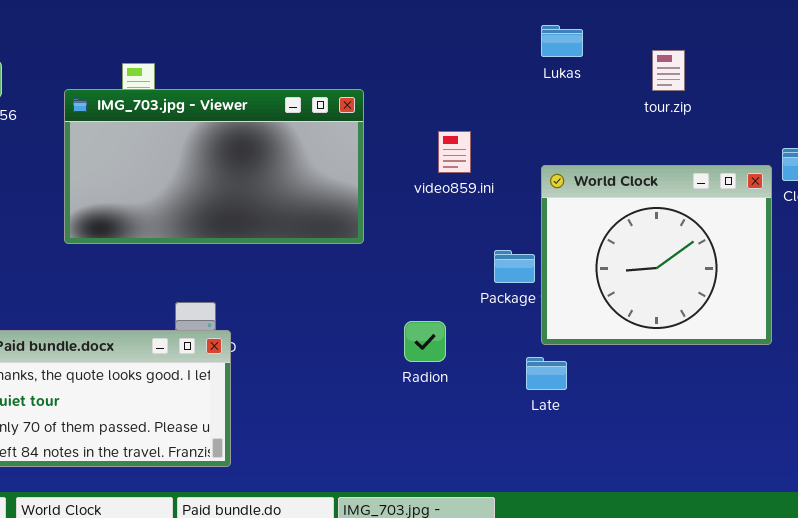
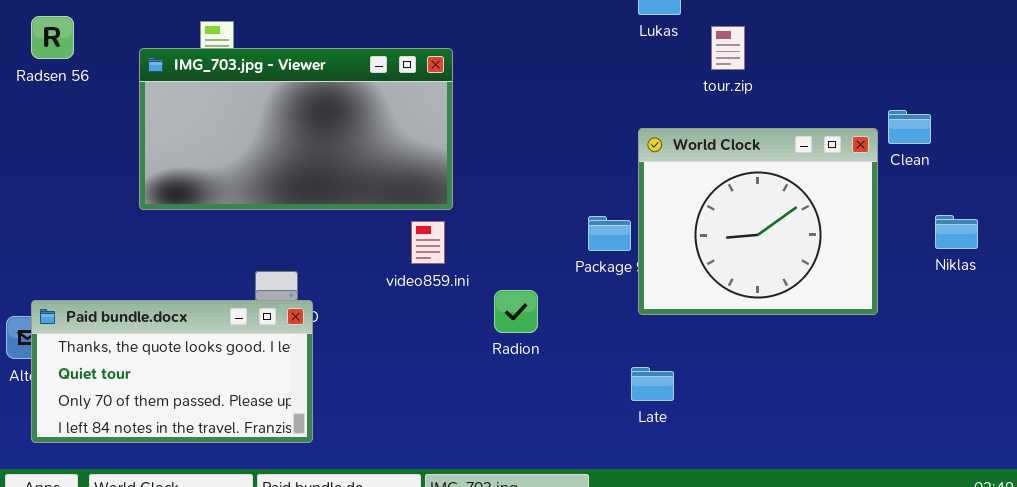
tour.zip: [652,50,685,91] -> [711,26,745,70], moved
video859.ini: [438,131,471,173] -> [411,221,445,264], moved
Late: [526,357,567,390] -> [631,367,674,401], moved

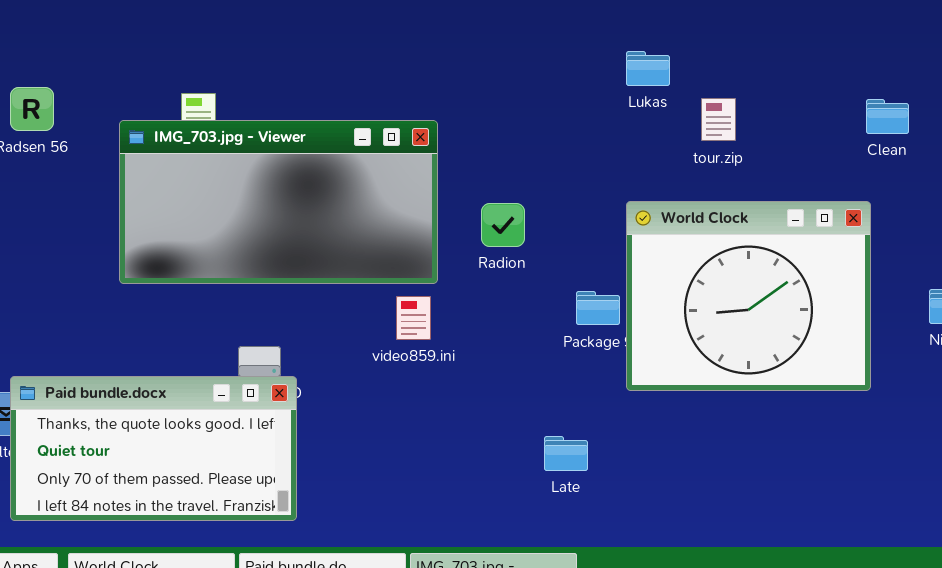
Clean: [888,110,931,144] -> [866,99,909,134], moved
Radion: [494,290,538,333] -> [481,203,525,247], moved
Late: [631,367,674,401] -> [544,436,588,471], moved

